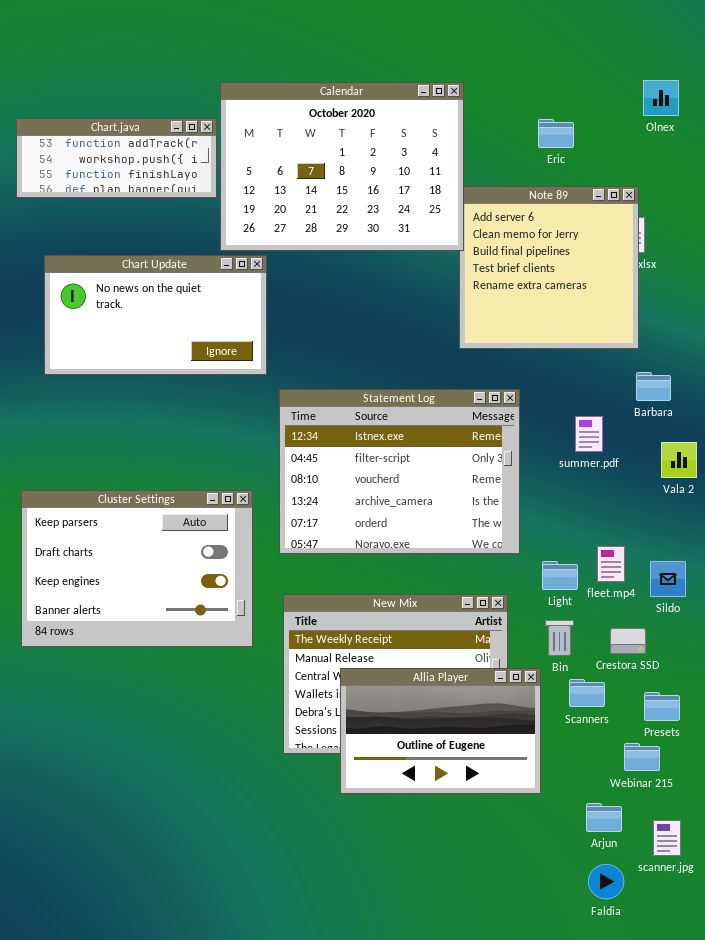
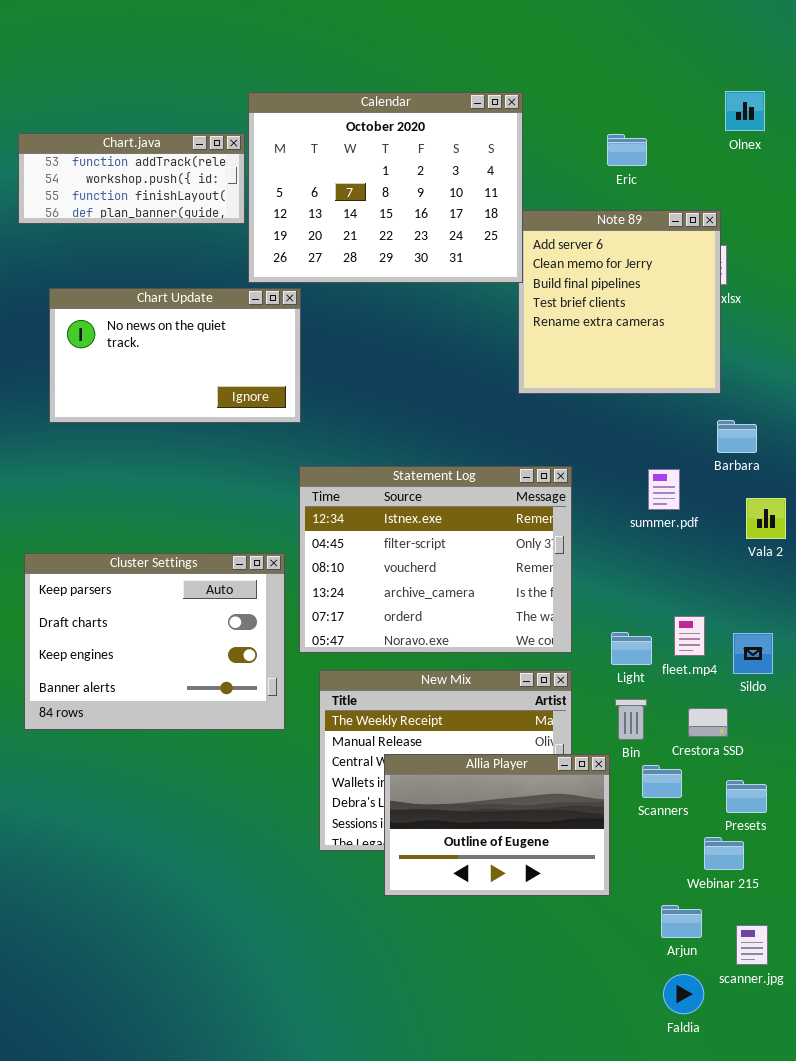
Statement Log: [279,389,520,554] -> [299,466,572,653], moved

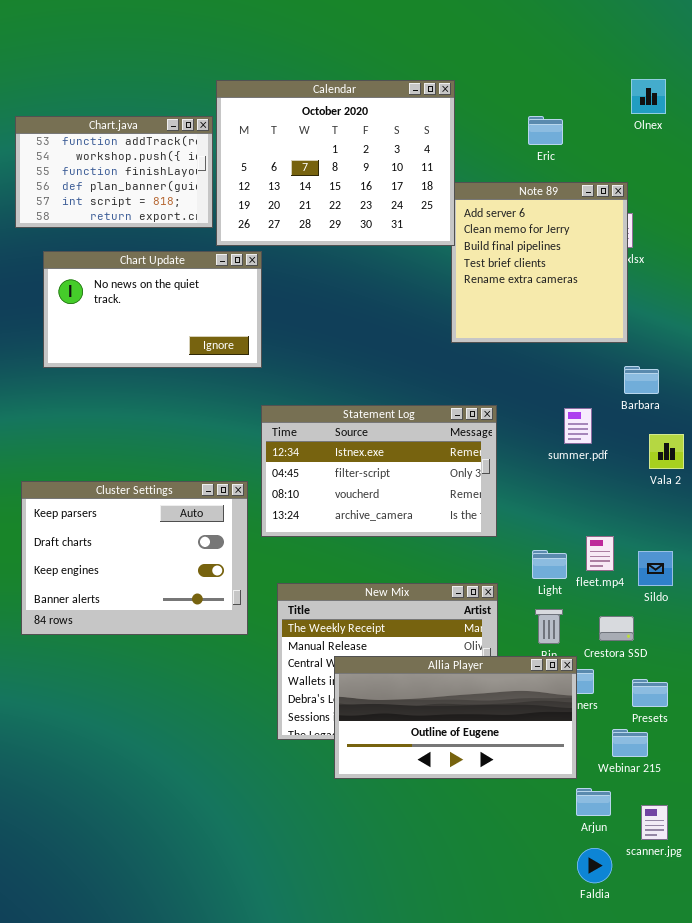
Chart.java: [18,133,245,224] -> [15,116,213,228], resized
Statement Log: [299,466,572,653] -> [261,405,497,537], resized
Allia Player: [384,754,610,896] -> [334,656,577,779], resized

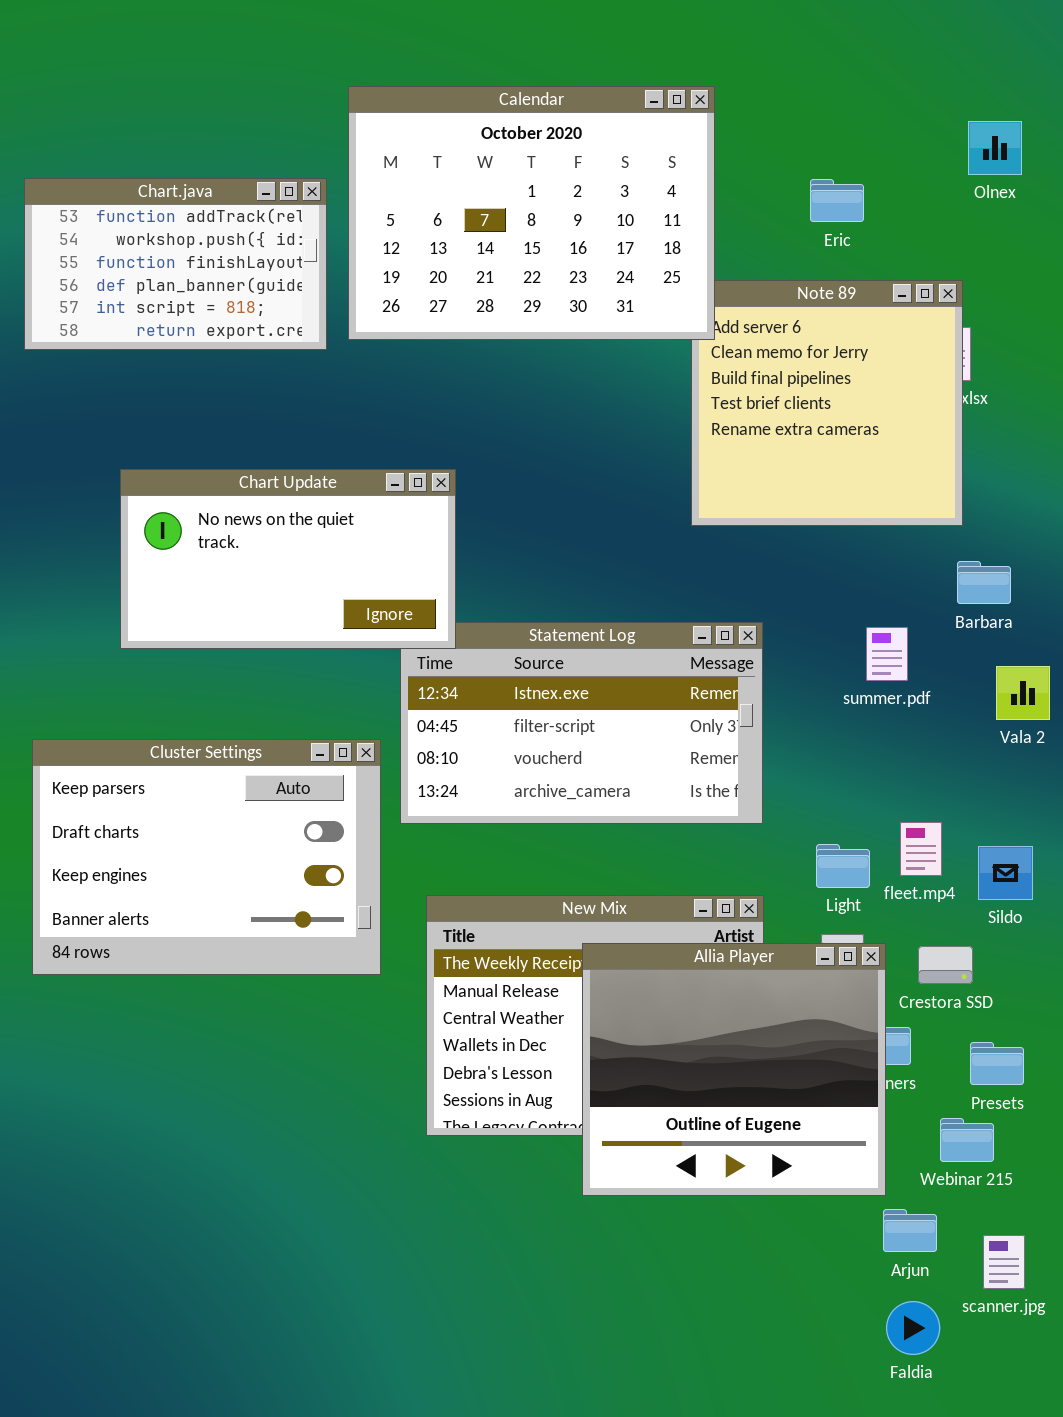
Calendar: [216,80,455,246] -> [348,86,715,340], moved
Chart Update: [43,251,262,368] -> [120,469,456,649], moved
Allia Player: [334,656,577,779] -> [582,943,886,1196], resized

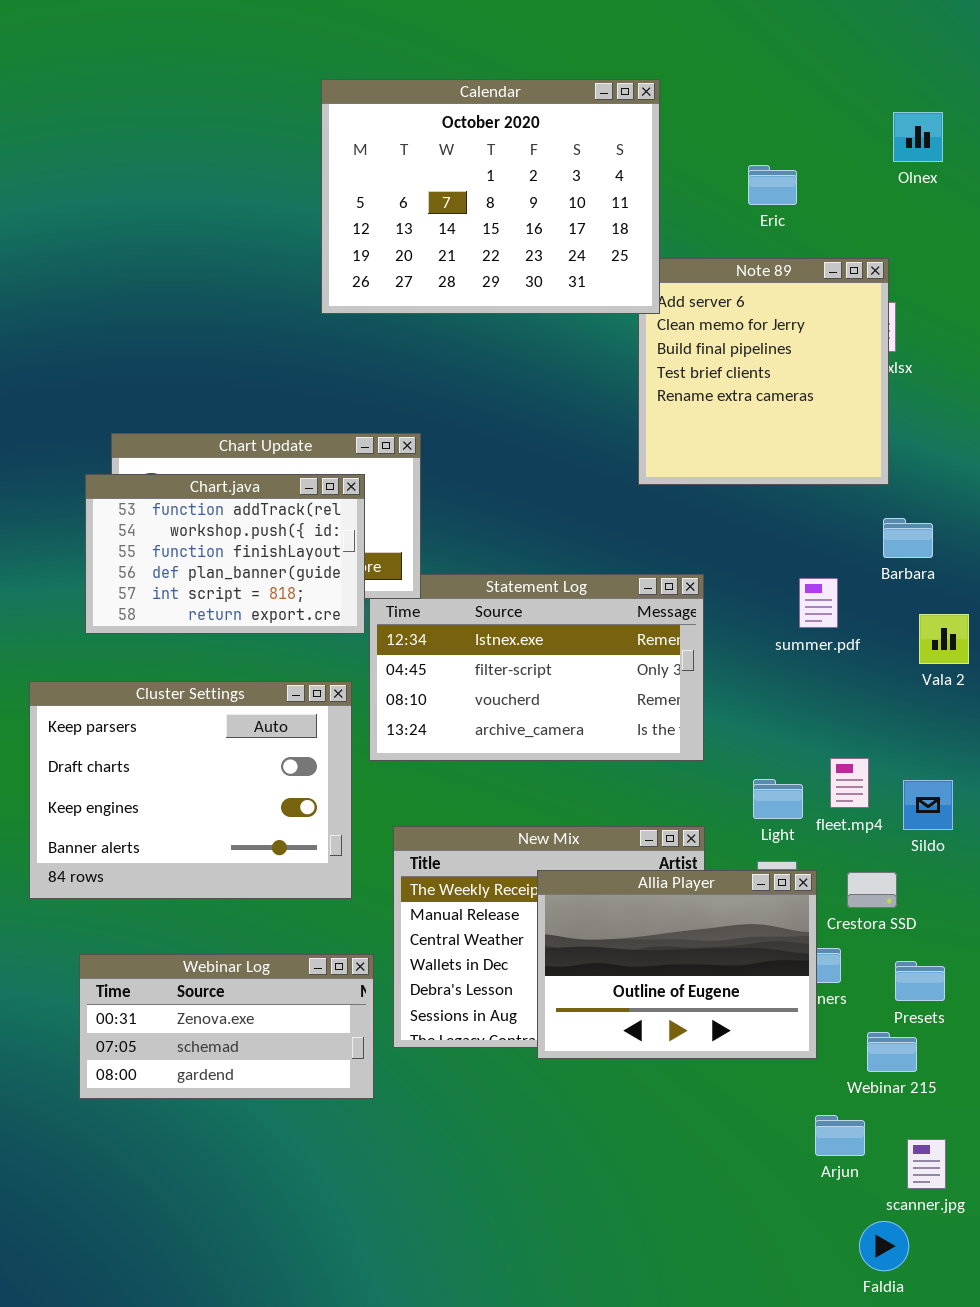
Chart.java: [24,178,327,350] -> [85,474,365,634], moved
Allia Player: [582,943,886,1196] -> [537,870,817,1059], resized
Webinar Log: none -> [79,954,374,1099], opened
Faldia: [886,1301,940,1355] -> [859,1221,909,1271], moved

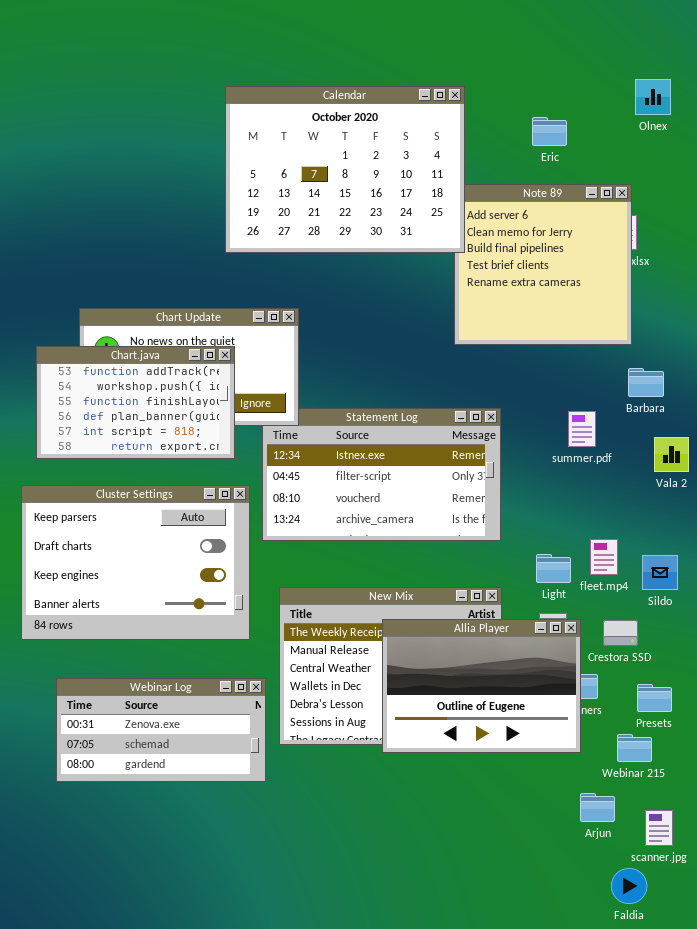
Calendar: [321,79,660,314] -> [225,86,465,253], moved
Chart.java: [85,474,365,634] -> [36,346,235,459], moved

